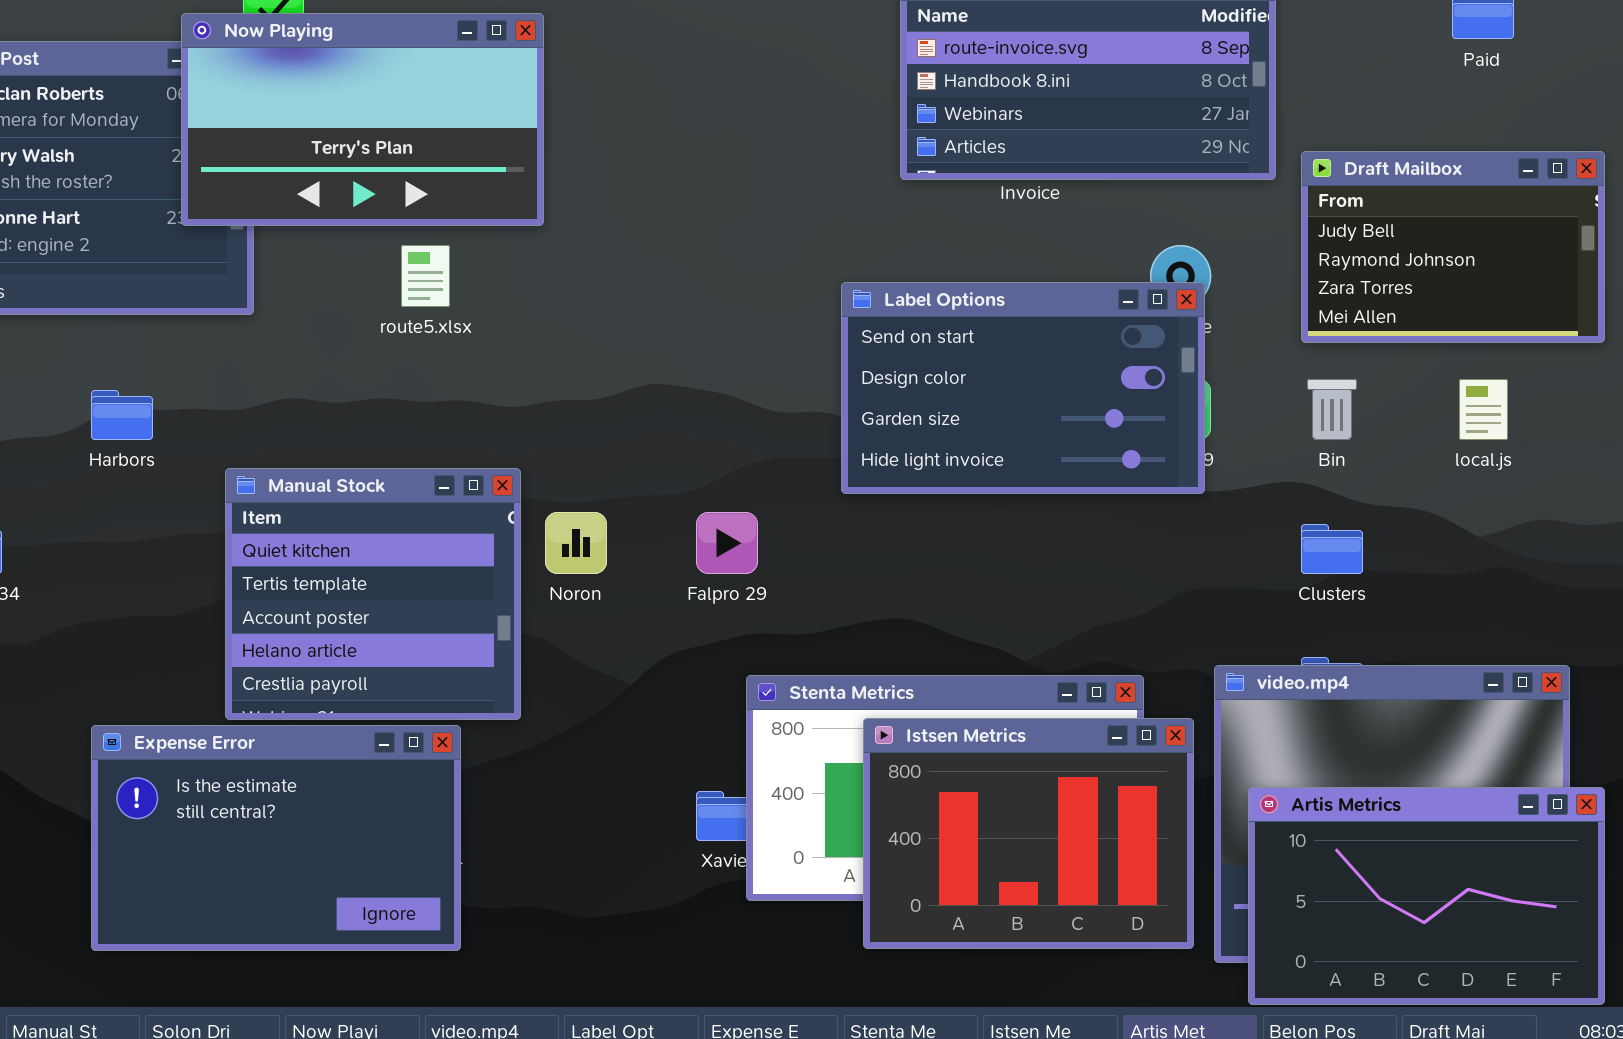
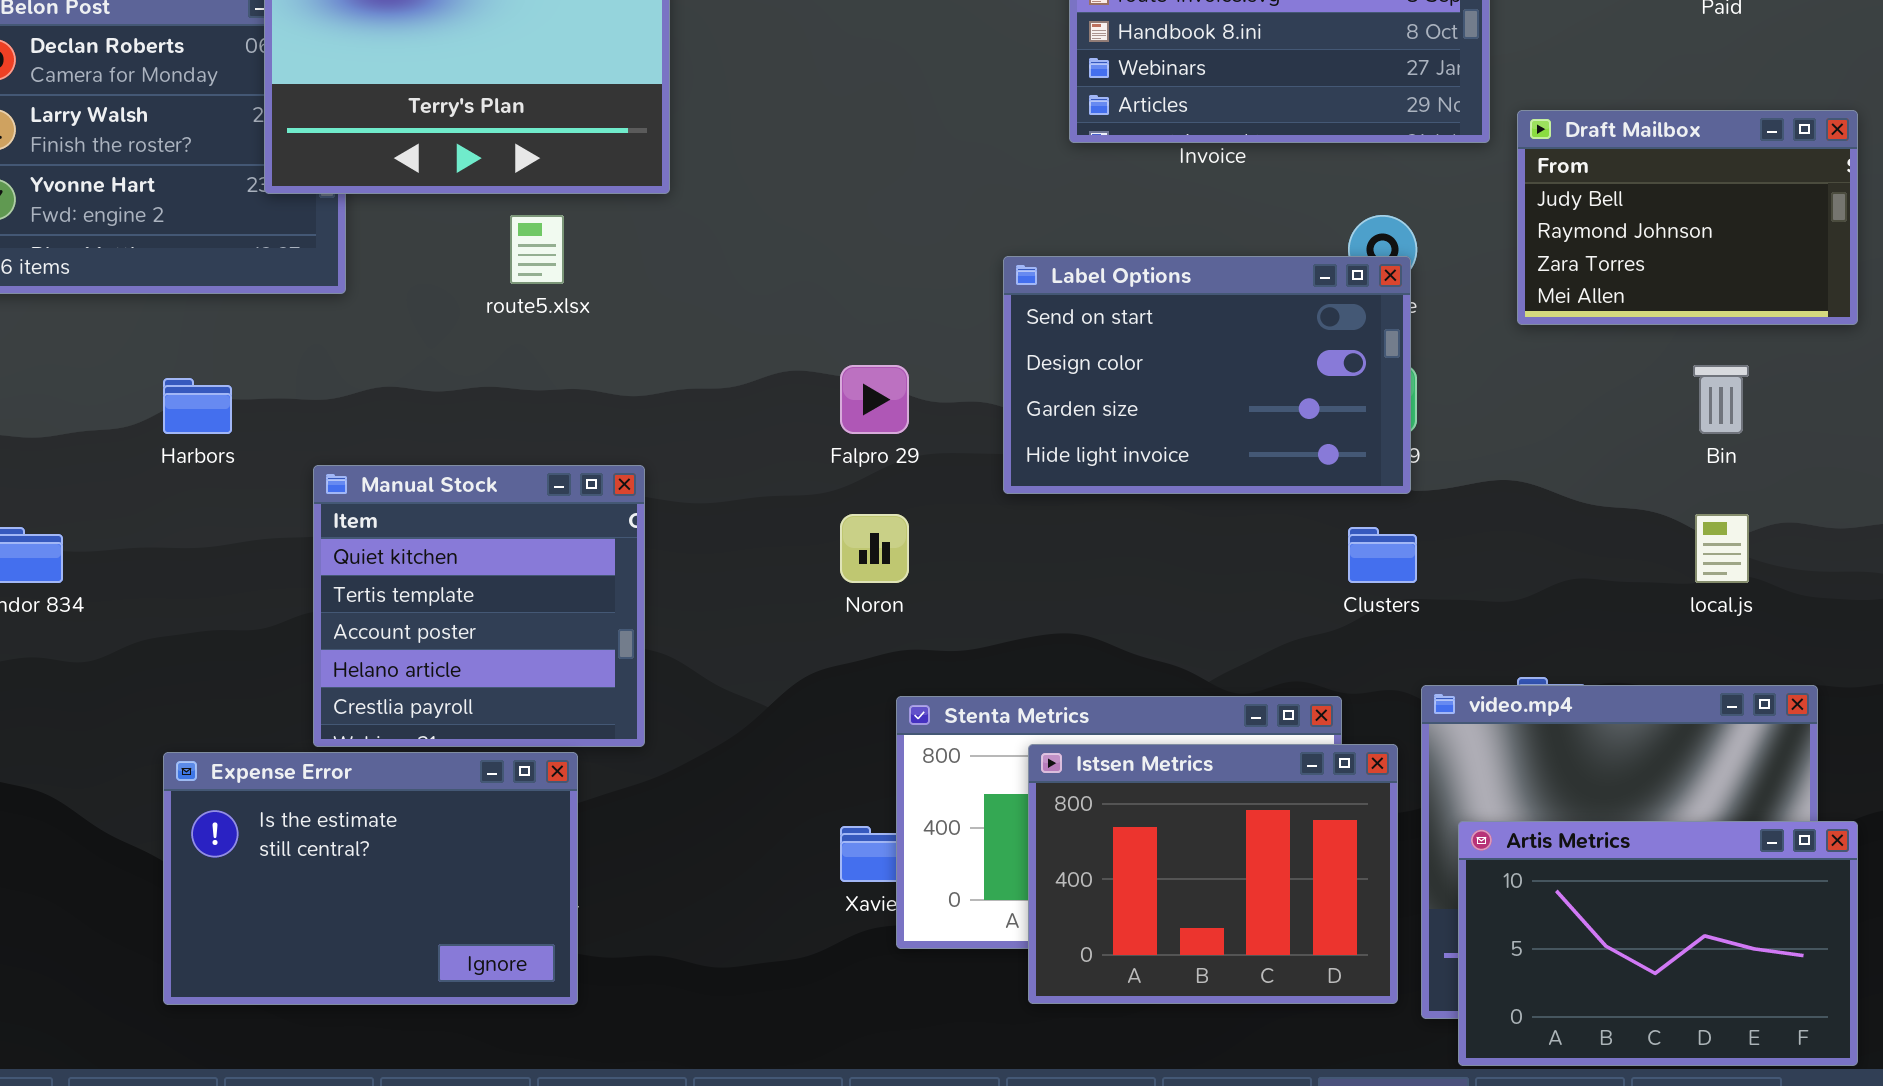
Bin: [1307,379,1357,440] -> [1693,365,1749,434], moved
local.js: [1459,379,1508,440] -> [1695,514,1749,583], moved
Noron: [545,512,607,574] -> [840,514,909,583], moved
Falpro 29: [696,512,758,574] -> [840,365,909,434], moved
Clusters: [1301,524,1363,574] -> [1348,527,1417,583], moved

